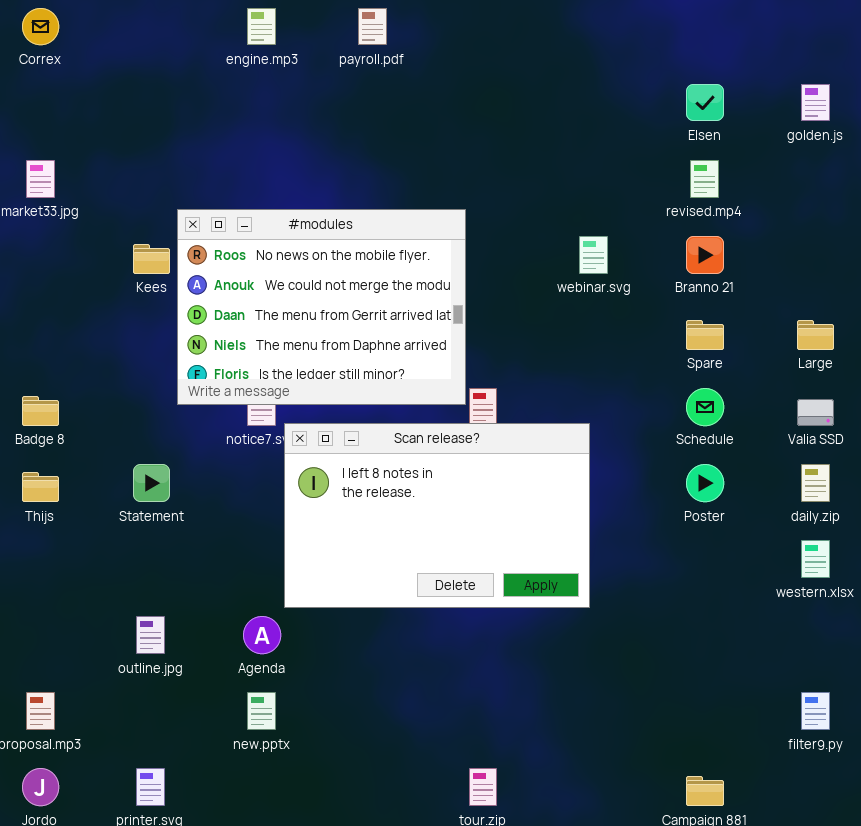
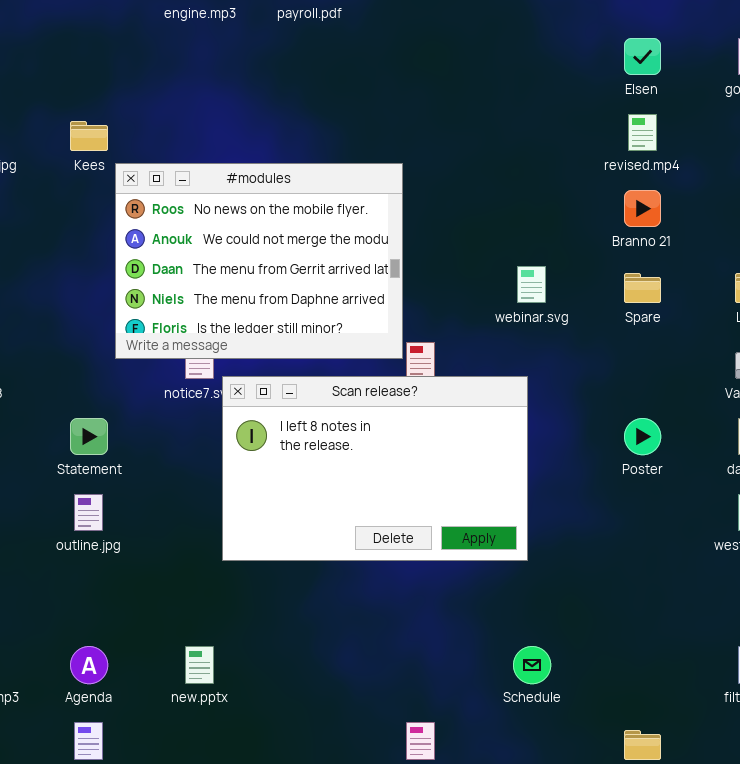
webinar.svg: [579,236,608,274] -> [517,266,546,303], moved
Kees: [133,244,170,274] -> [70,121,108,151], moved
Schedule: [686,388,724,426] -> [513,646,551,684], moved
outline.jpg: [136,616,165,654] -> [74,494,103,531], moved
Agenda: [243,616,281,654] -> [70,646,108,684], moved

